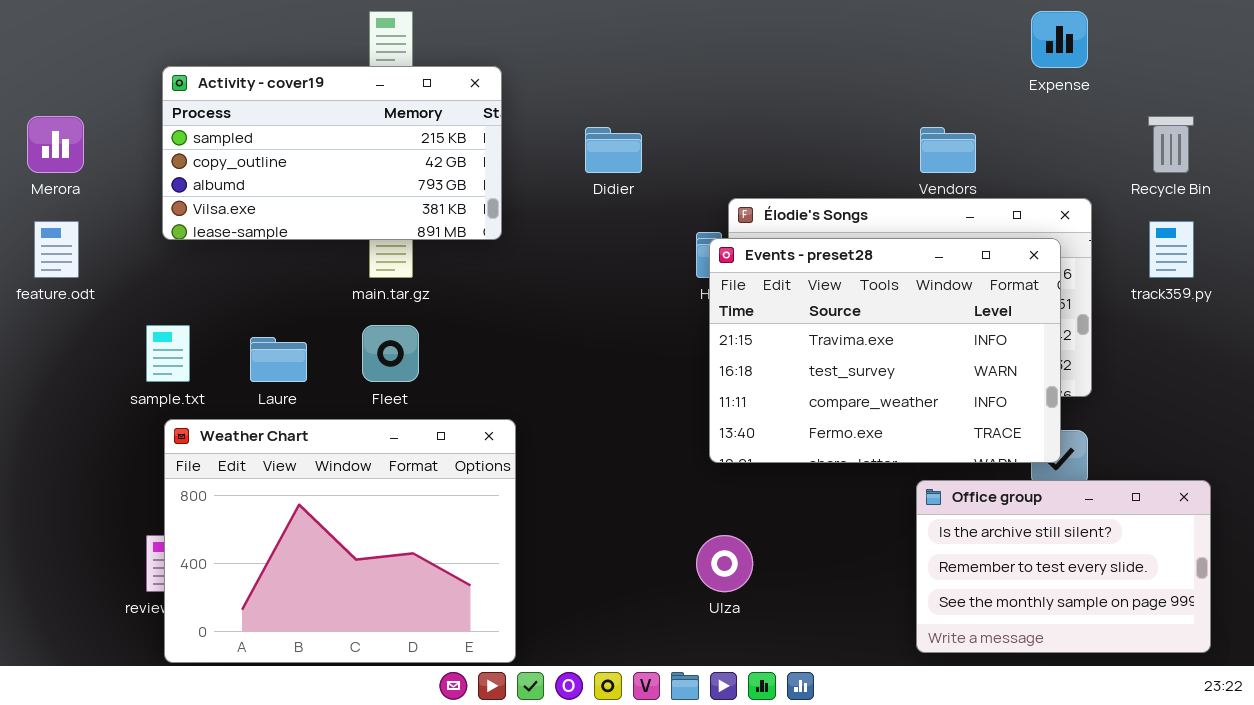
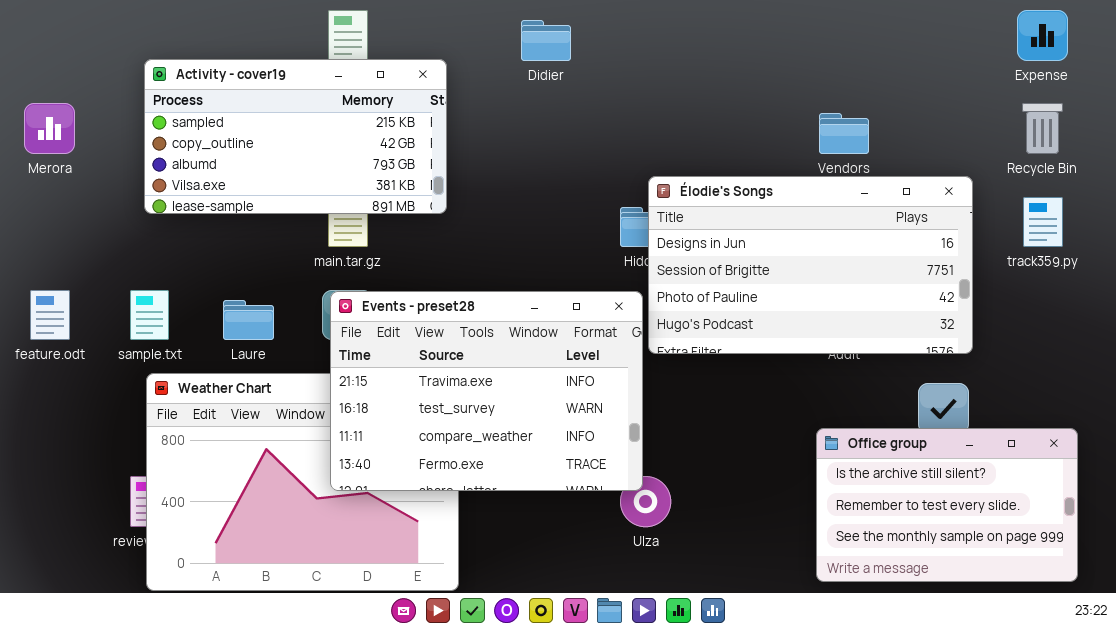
Expense: [1031,11,1088,68] -> [1017,10,1068,61], moved
Didier: [585,127,642,173] -> [521,20,571,61], moved
feature.odt: [34,221,79,278] -> [30,290,70,340], moved
Events - preset28: [709,238,1061,463] -> [330,291,643,491], moved

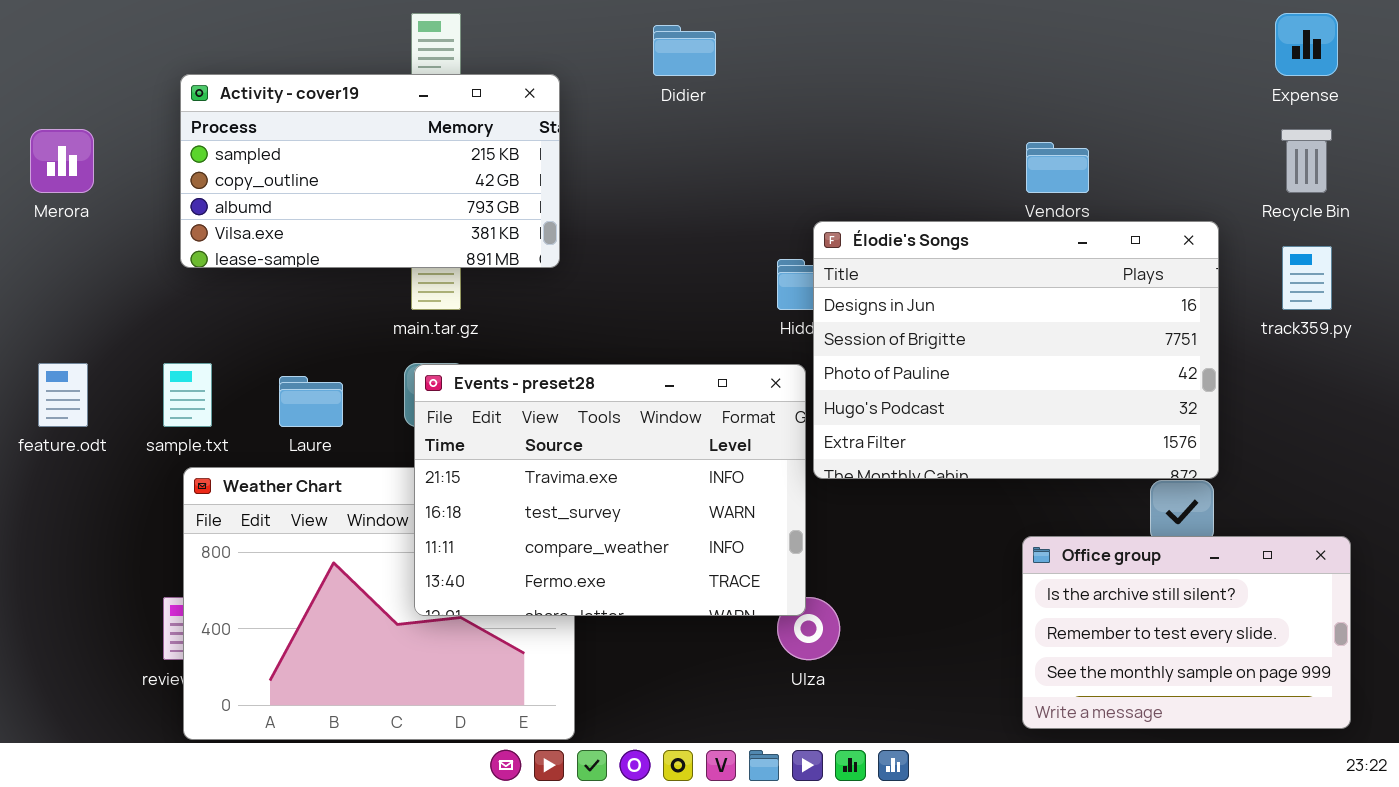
Élodie's Songs: [648,176,973,354] -> [813,221,1219,479], resized

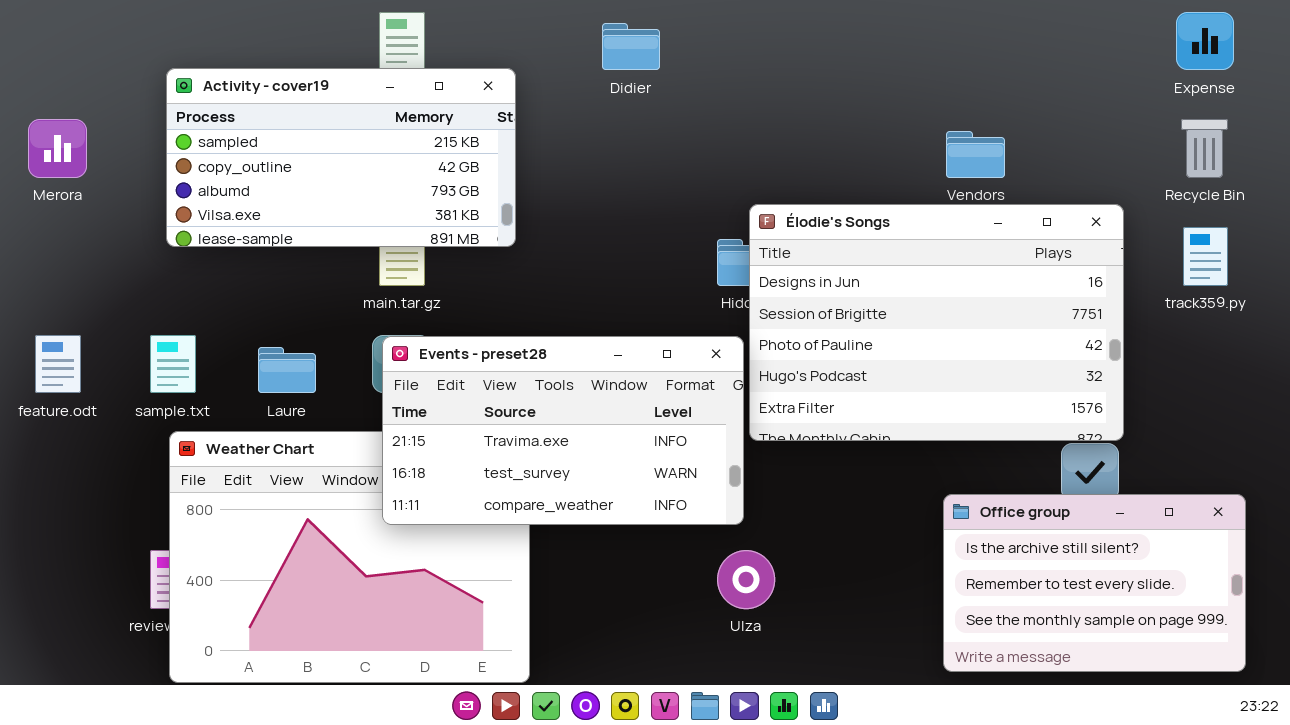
Events - preset28: [414,364,806,616] -> [382,336,744,525], resized

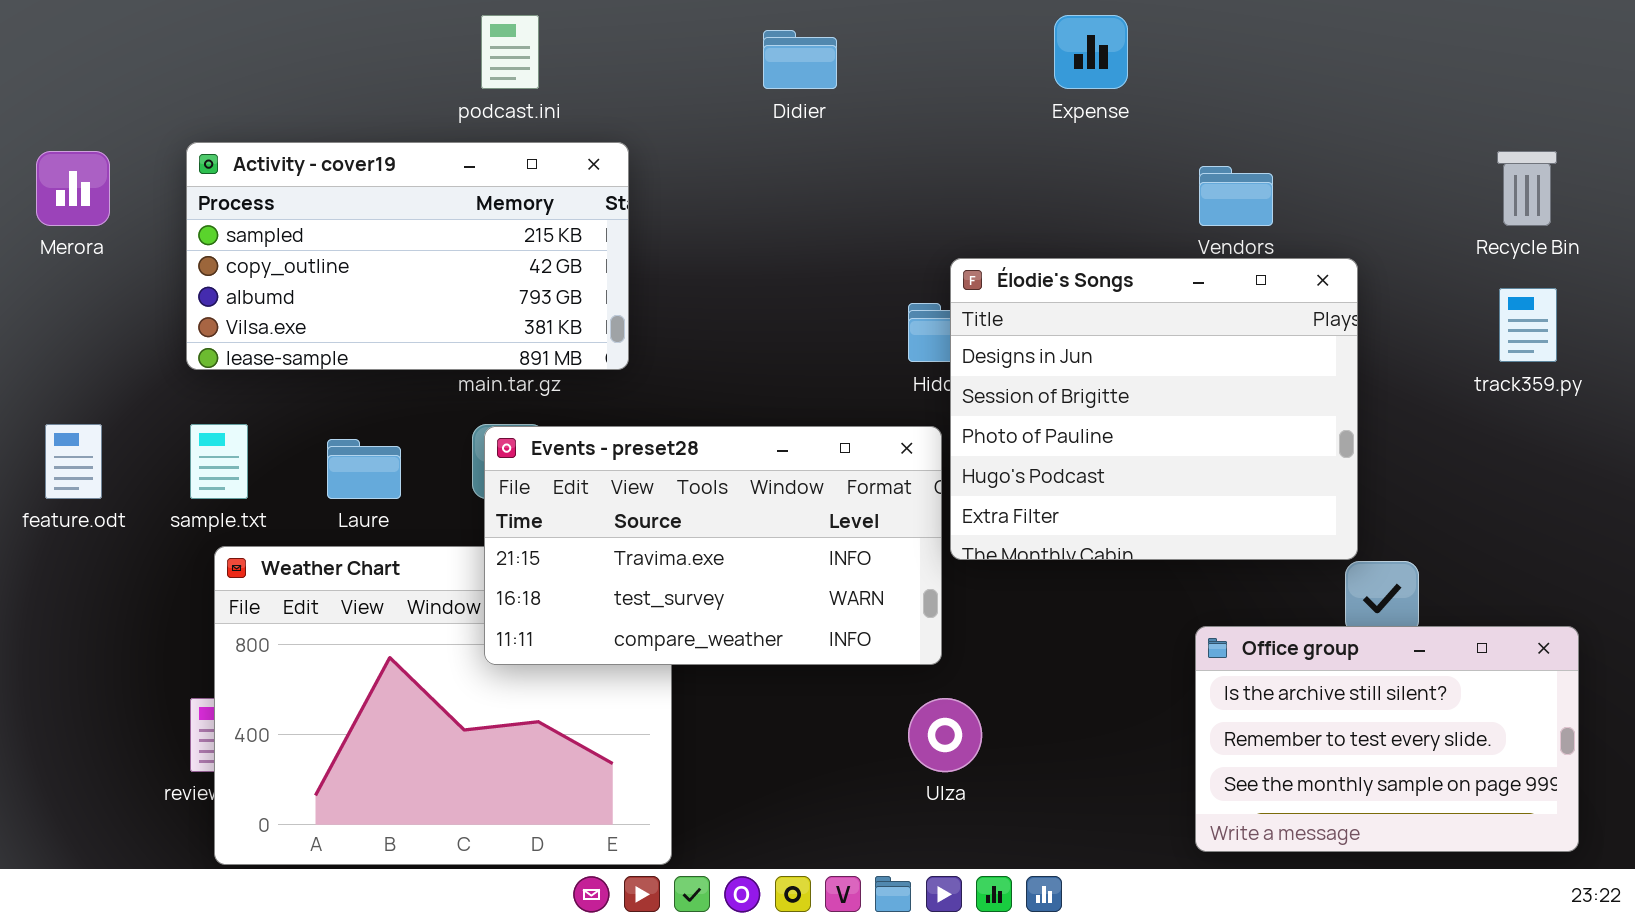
Expense: [1176,12,1234,70] -> [1054,15,1128,89], moved
Activity - cover19: [166,68,516,247] -> [186,142,629,370], moved
Élodie's Songs: [749,204,1124,441] -> [950,258,1358,560], resized

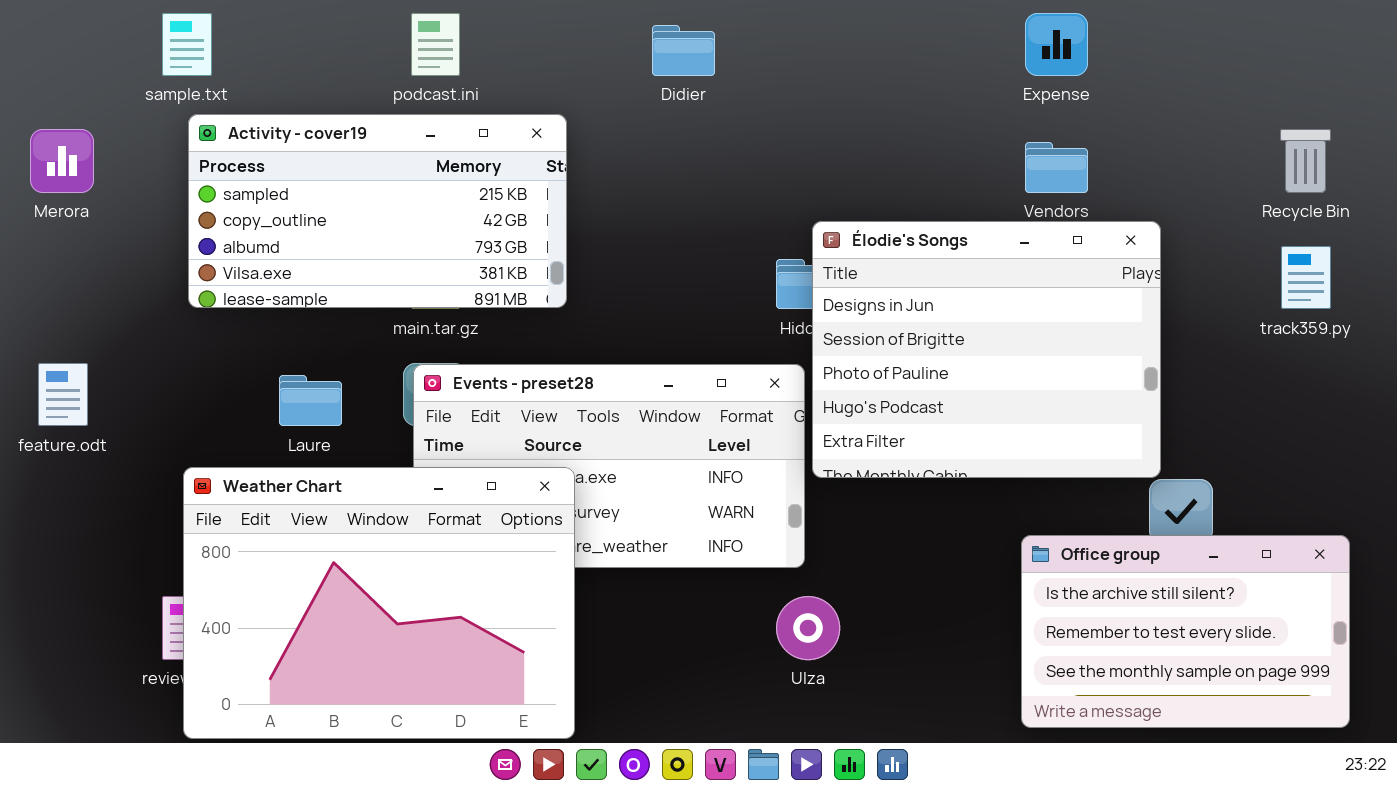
Expense: [1054,15,1128,89] -> [1025,13,1088,76], moved
Activity - cover19: [186,142,629,370] -> [188,114,567,308], moved
sample.txt: [190,424,248,499] -> [162,13,212,76], moved
Weather Chart: [214,546,672,865] -> [183,467,575,739], raised

